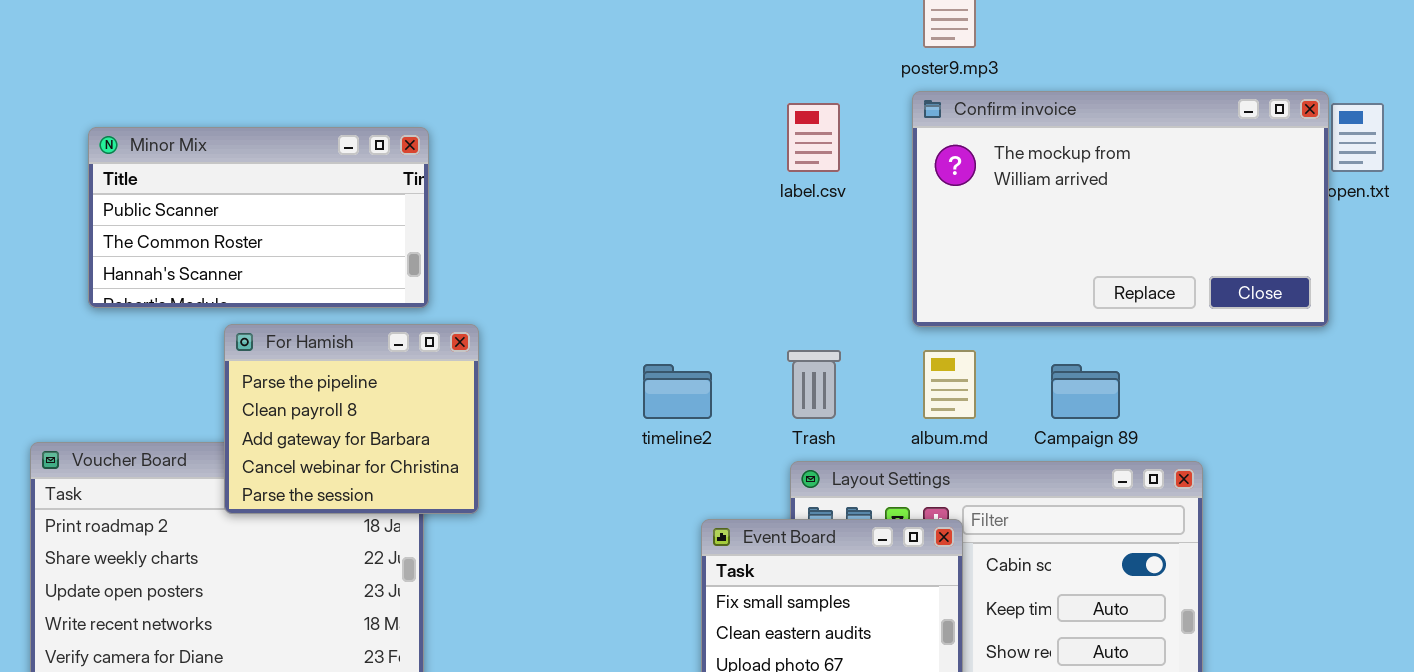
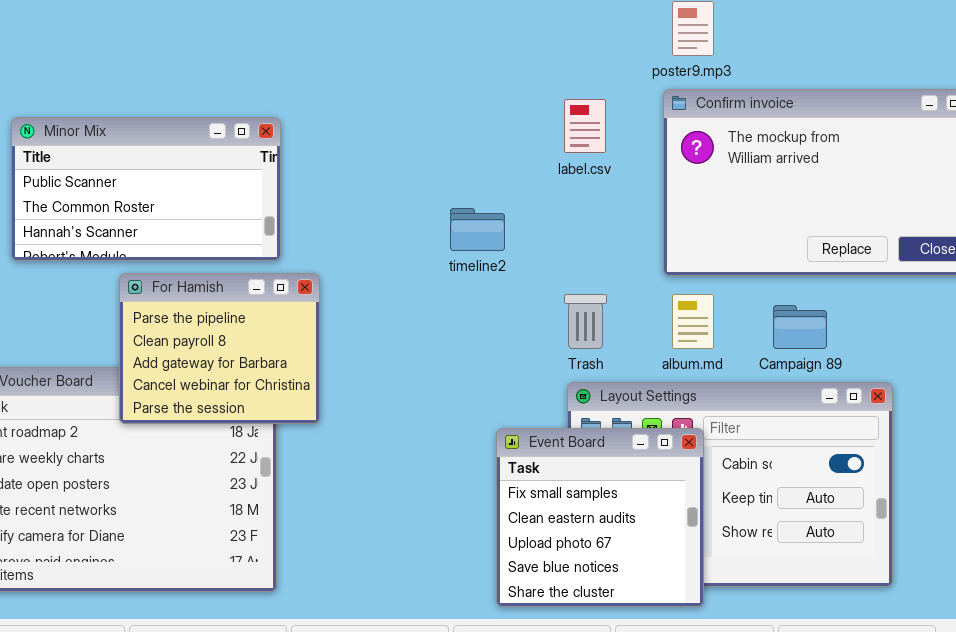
timeline2: [643,364,712,419] -> [450,208,505,251], moved

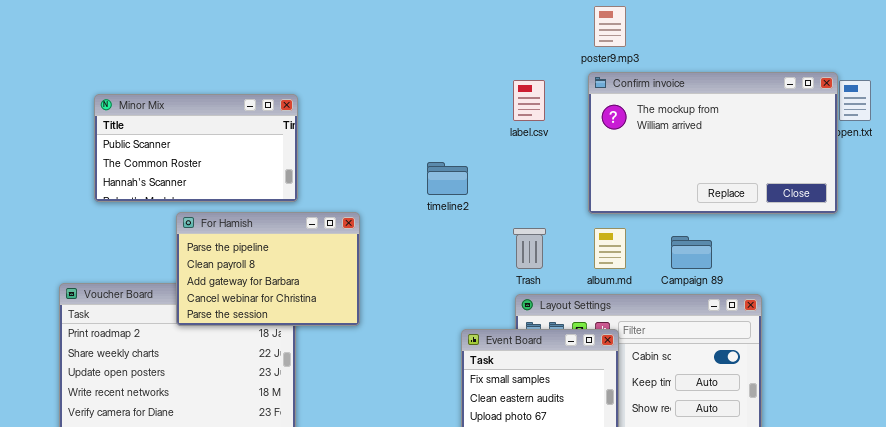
For Hamish: [119,273,320,424] -> [176,212,360,326], resized

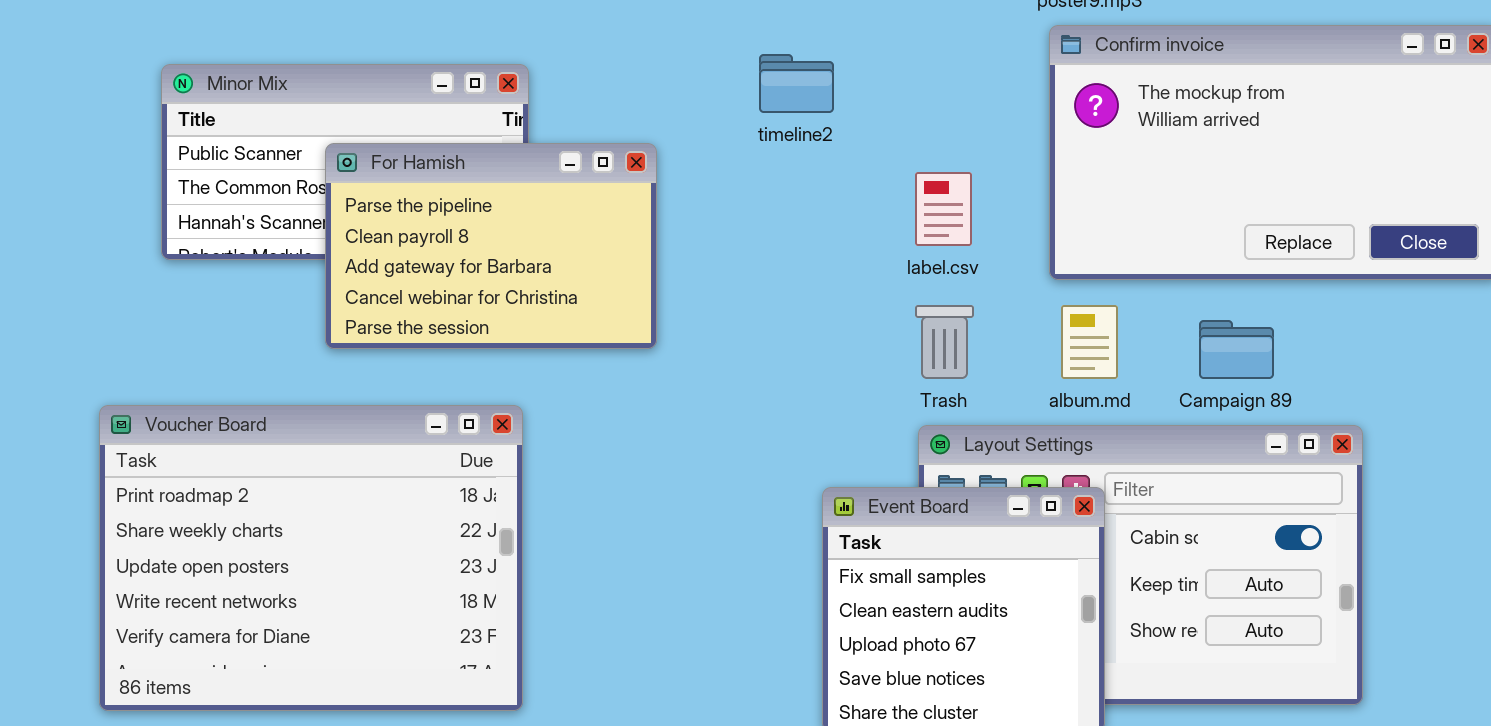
label.csv: [513,80,545,121] -> [915,172,972,246], moved
timeline2: [427,162,468,195] -> [759,54,834,113], moved
For Hamish: [176,212,360,326] -> [325,143,657,349], moved

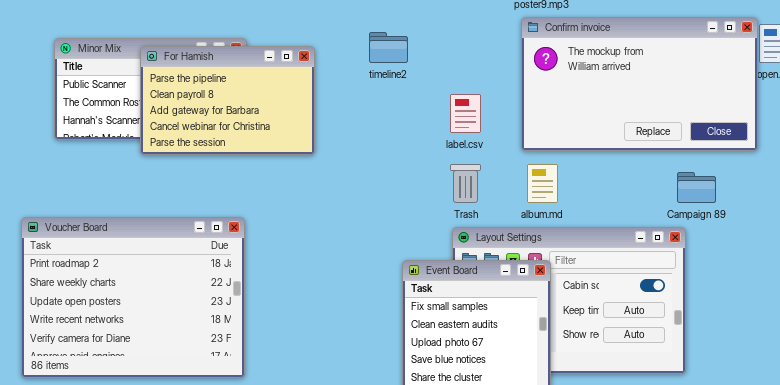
For Hamish: [325,143,657,349] -> [140,46,315,155], moved
Campaign 89: [1199,320,1274,379] -> [677,172,716,203], moved

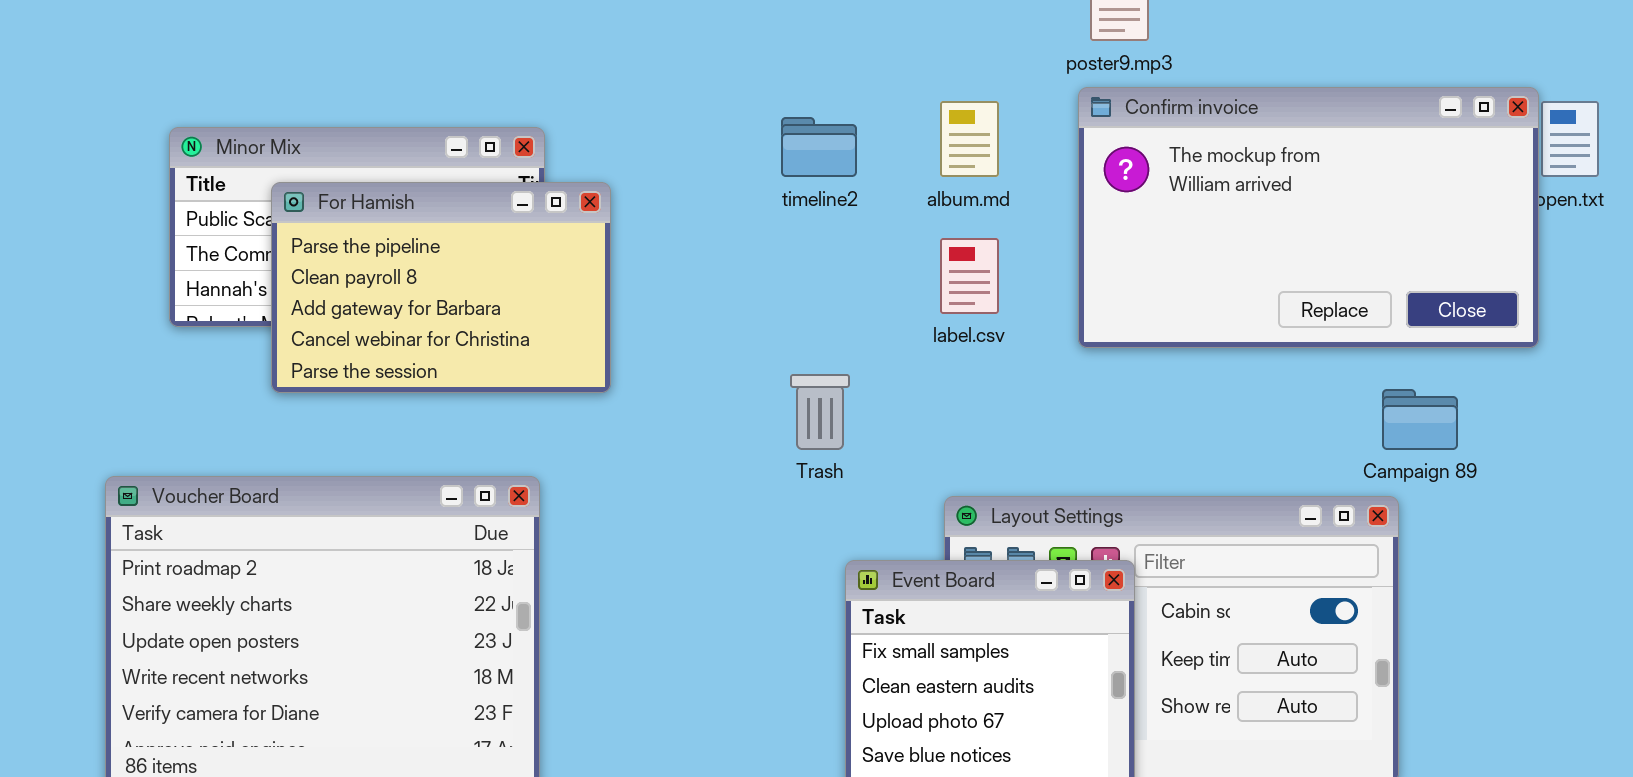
For Hamish: [140,46,315,155] -> [271,182,611,393], moved
Trash: [450,164,481,203] -> [790,374,850,450], moved
album.md: [527,164,558,203] -> [940,101,999,177], moved

